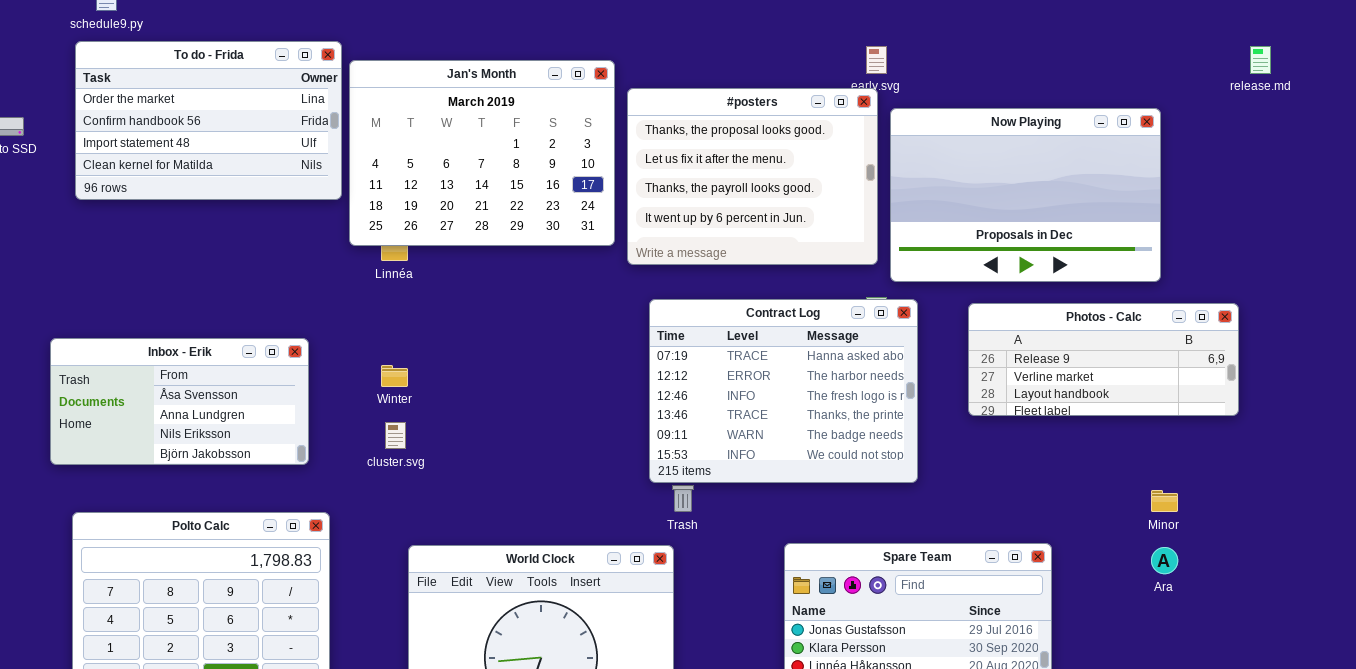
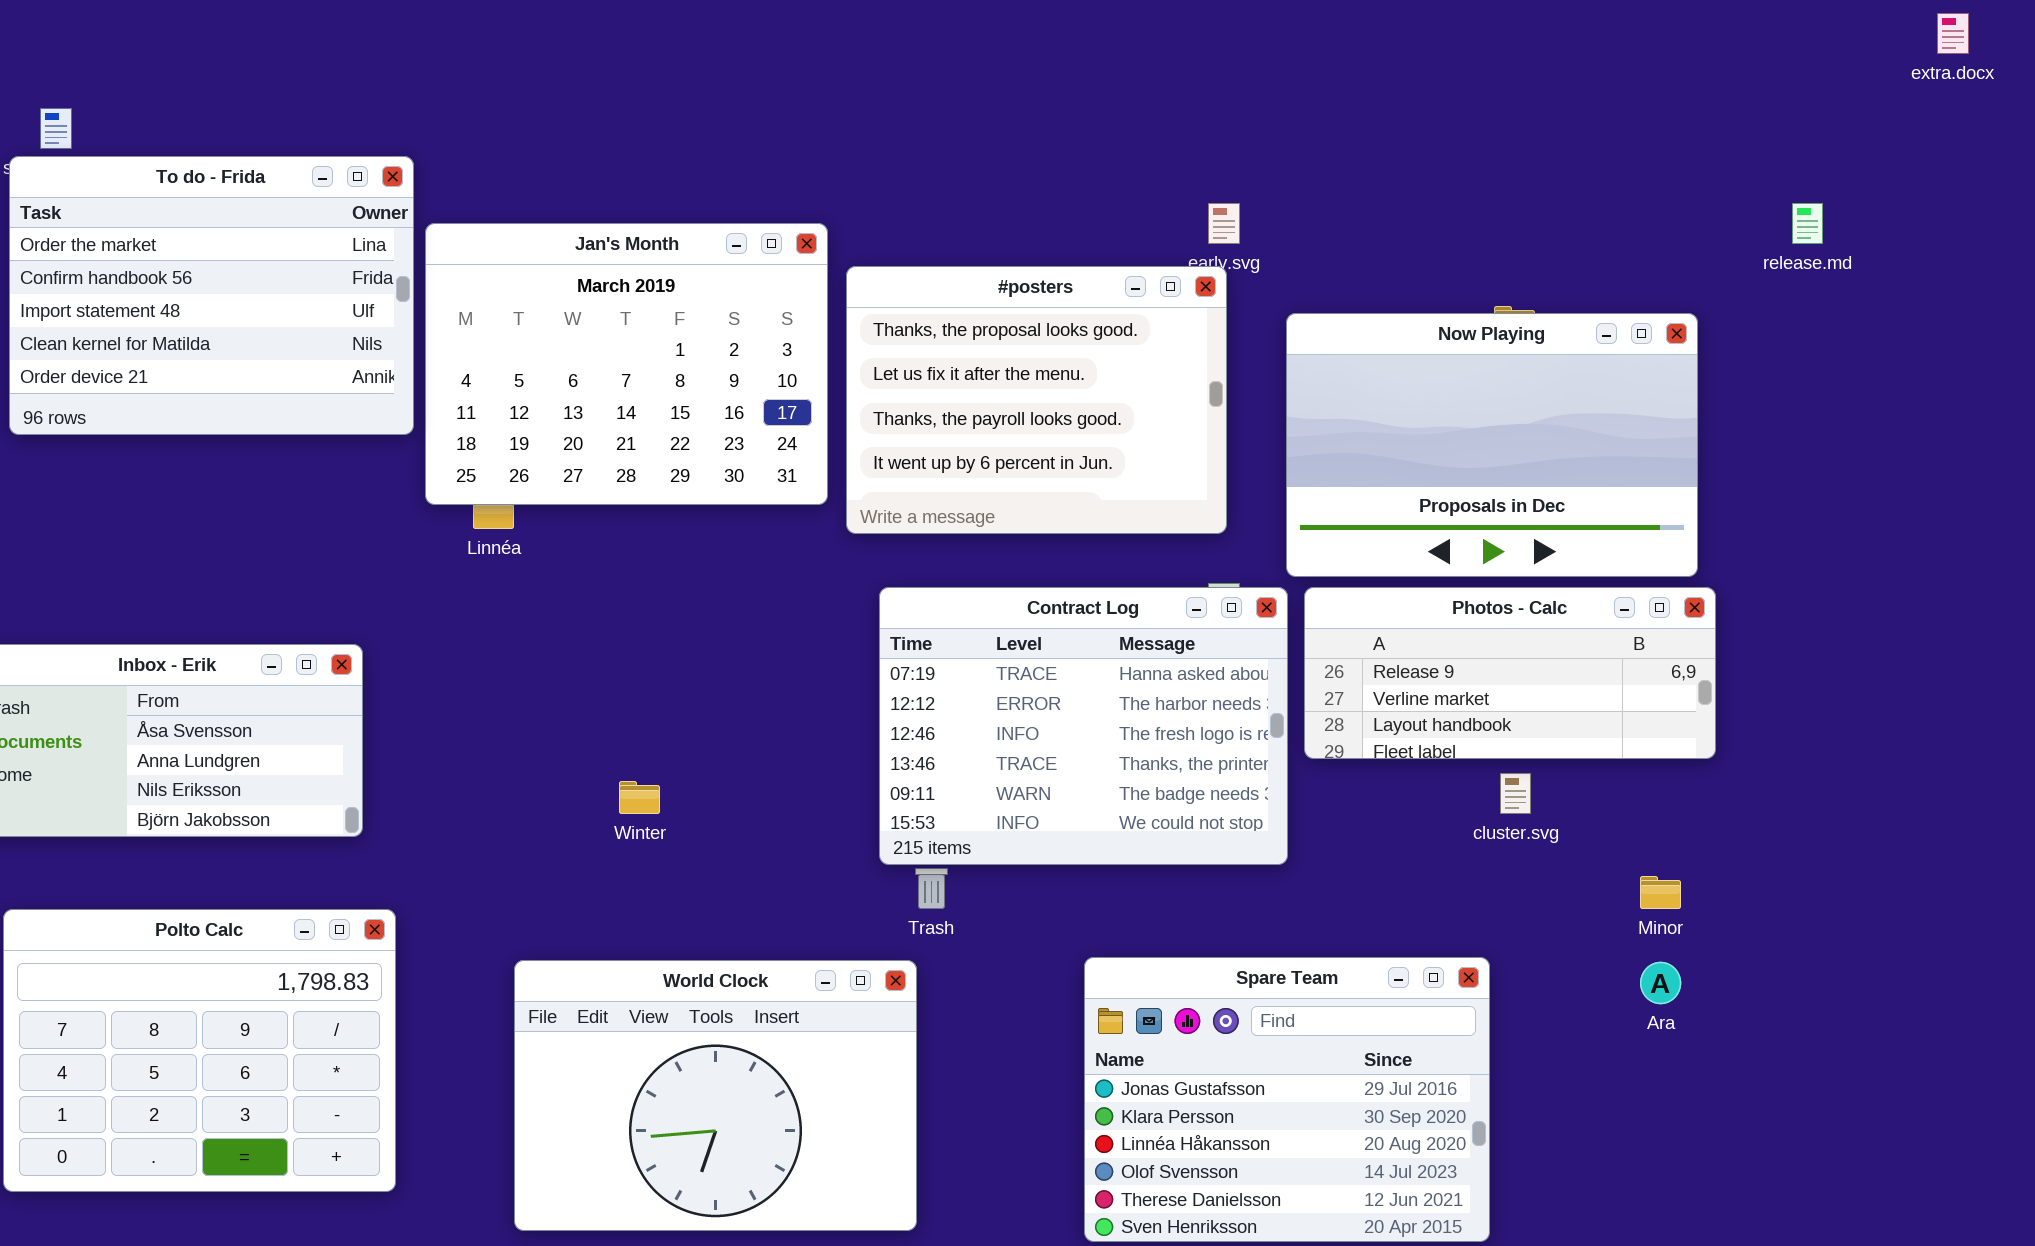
To do - Frida: [75,41,342,200] -> [9,156,414,435], resized
Now Playing: [890,108,1161,282] -> [1286,313,1698,577], moved
Photos - Calc: [968,303,1239,416] -> [1304,587,1716,759], moved
Winter: [381,365,408,387] -> [619,781,660,814], moved
cluster.svg: [385,422,406,449] -> [1500,773,1531,814], moved

